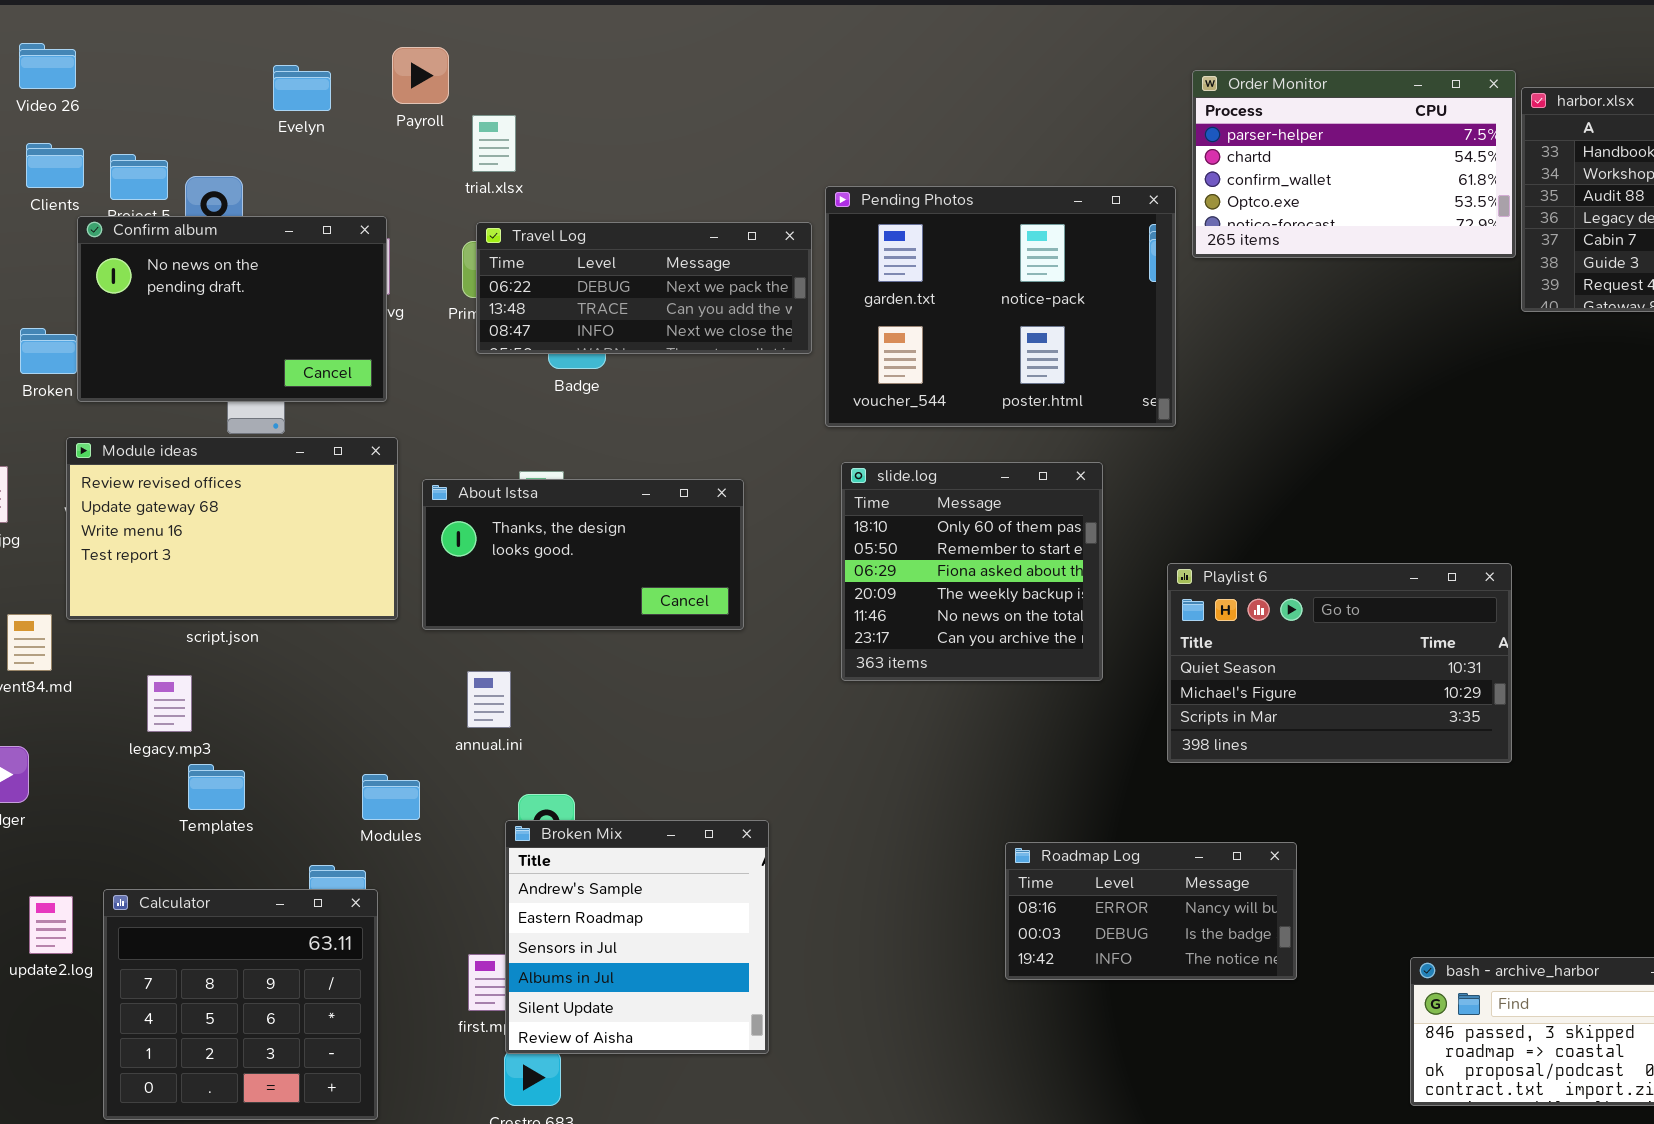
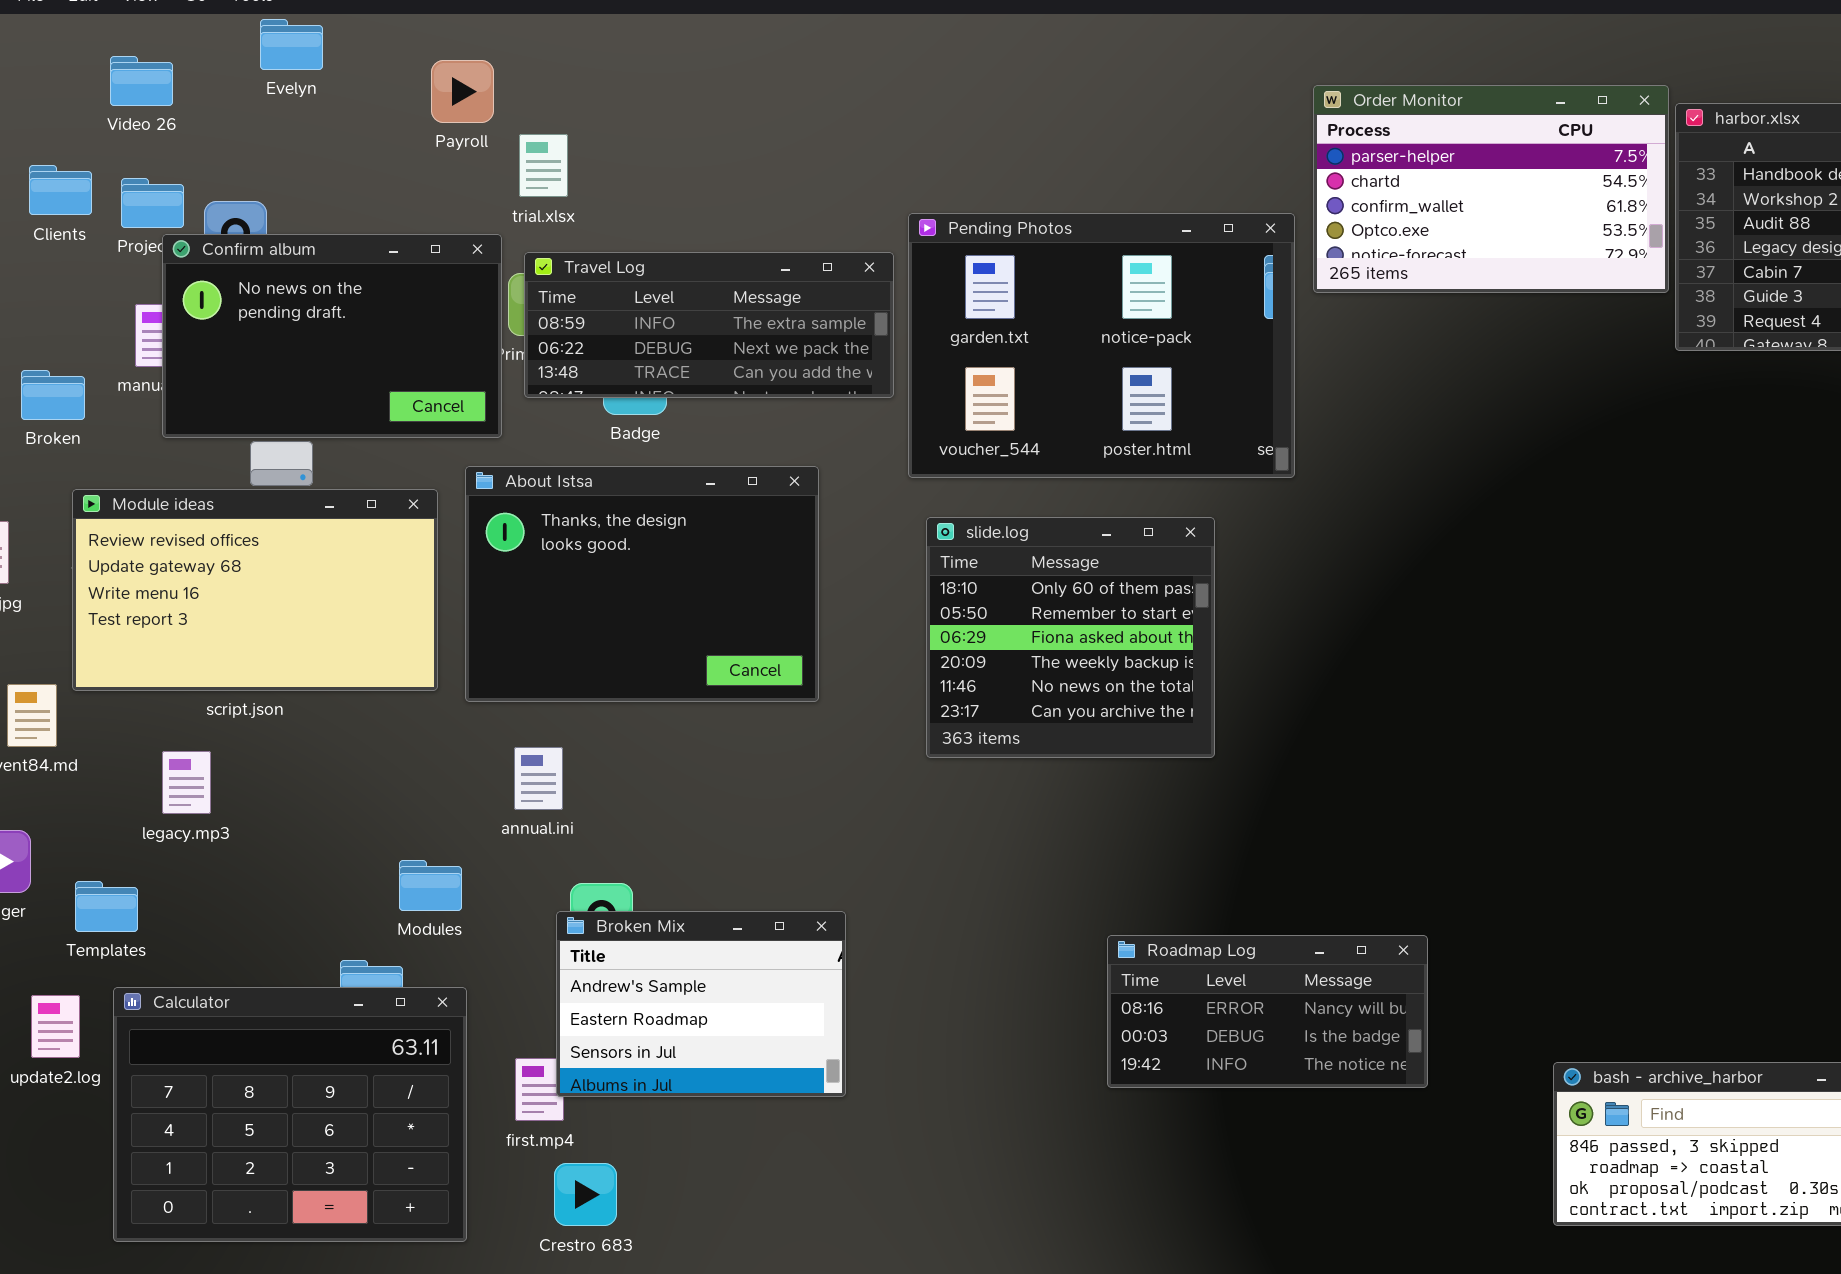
Video 26: [19,43,76,89] -> [110,56,173,106], moved
Evelyn: [273,65,331,111] -> [260,19,323,70], moved
Confirm album: [77,216,387,402] -> [162,234,502,438], moved
Travel Log: [476,222,812,354] -> [524,252,894,398], scrolled up 1 row
About Istsa: [422,479,744,630] -> [465,466,819,702], resized
Playlist 6: [1167,563,1512,763] -> none, closed
Templates: [188,764,245,810] -> [75,881,138,932], moved
Broken Mix: [505,820,769,1054] -> [556,911,846,1097], resized
Calculator: [103,889,378,1120] -> [113,987,467,1242], resized

